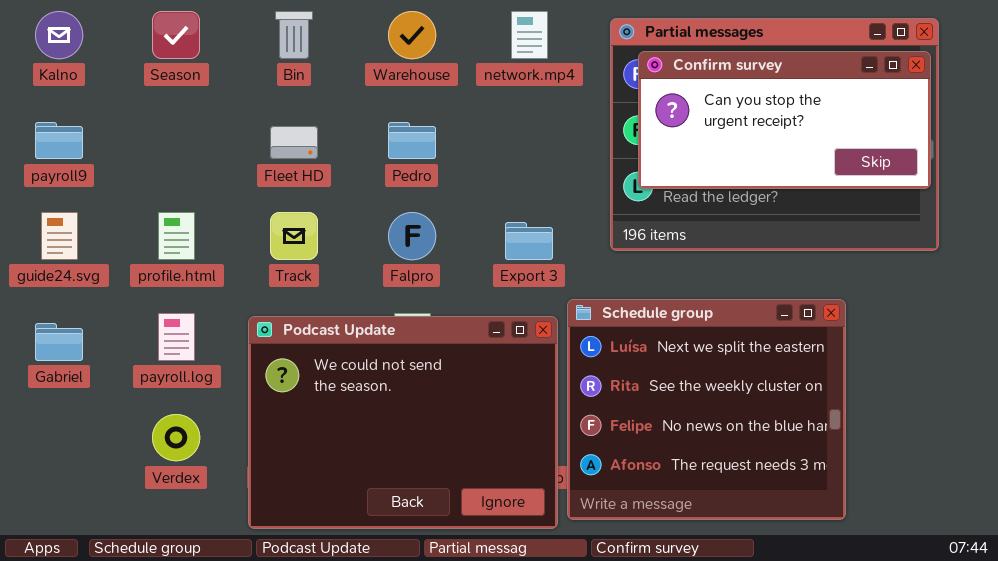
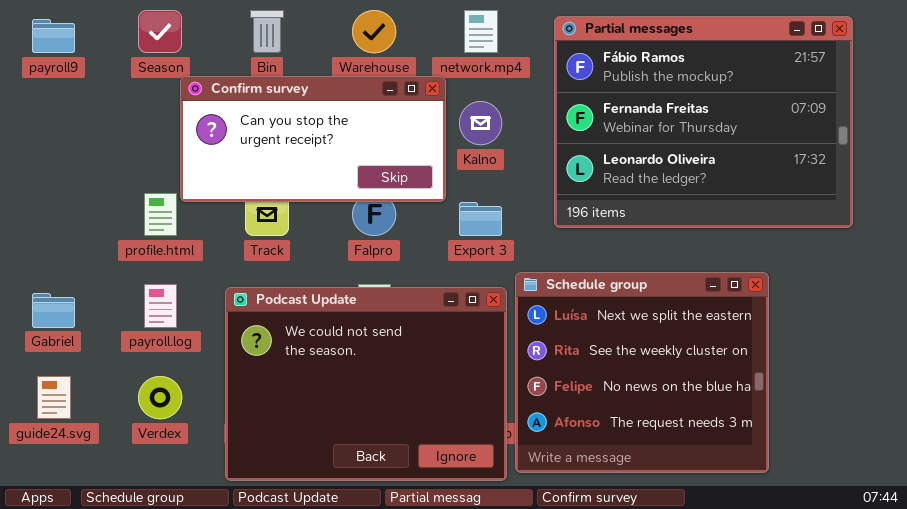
Kalno: [35,11,83,59] -> [459,101,502,145], moved
Confirm survey: [638,51,931,189] -> [180,76,446,202], moved
payroll9: [35,122,83,159] -> [32,19,75,53], moved
guide24.svg: [41,212,78,260] -> [37,376,71,419], moved

